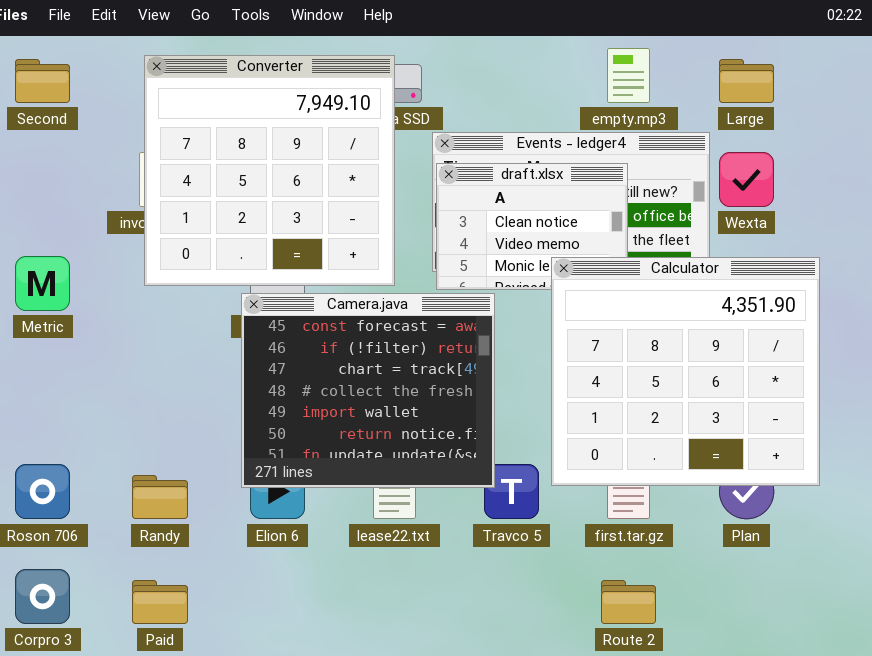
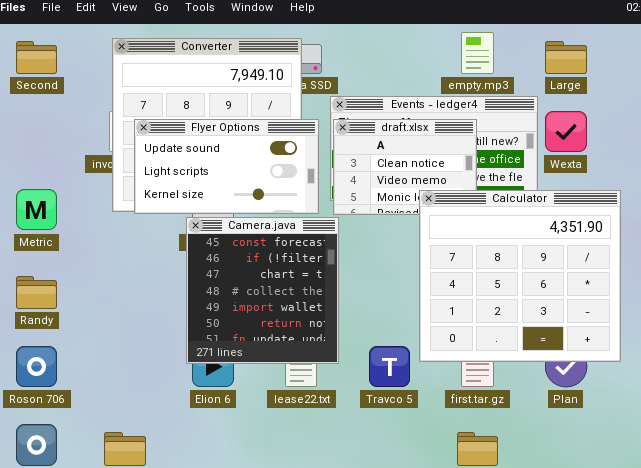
Flyer Options: none -> [134,119,319,214], opened
Camera.java: [241,293,495,488] -> [186,217,339,364], resized
Randy: [132,475,188,519] -> [16,276,57,309], moved

